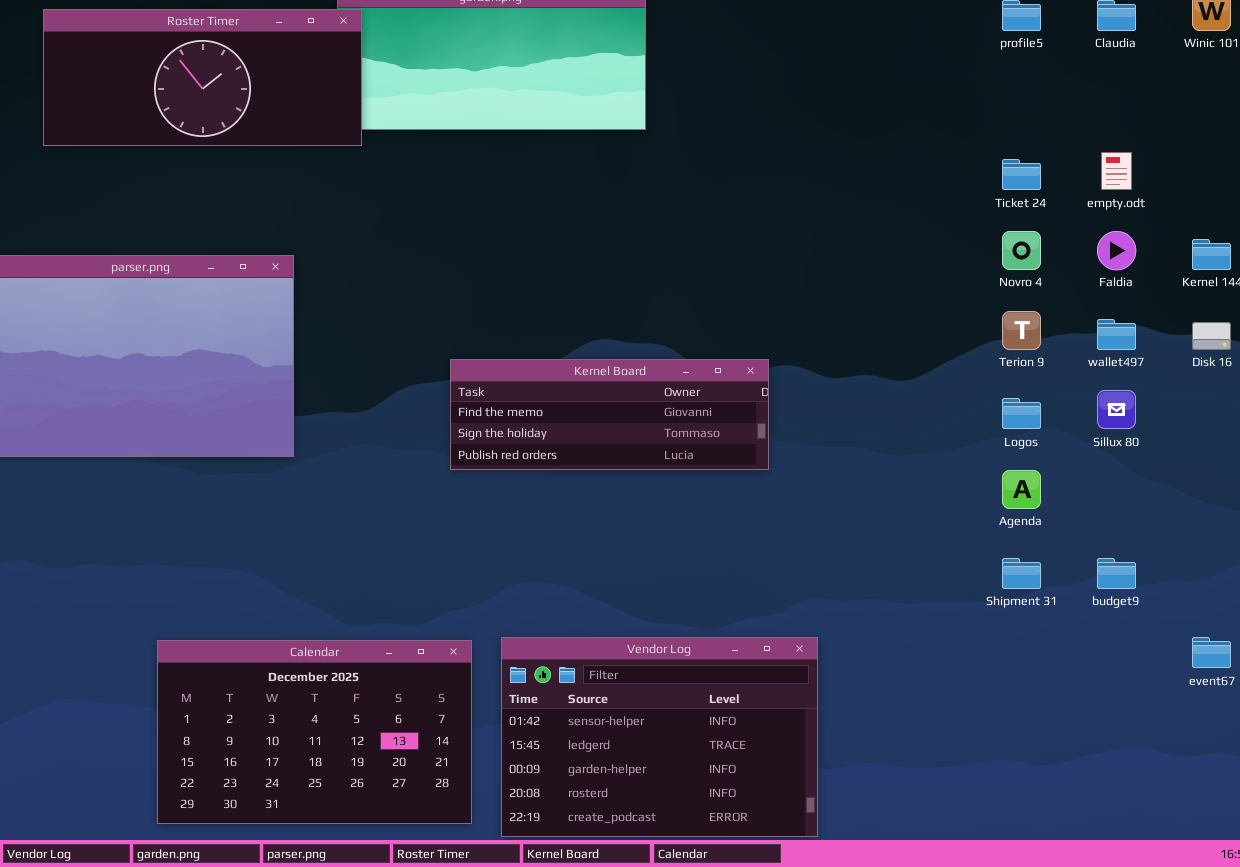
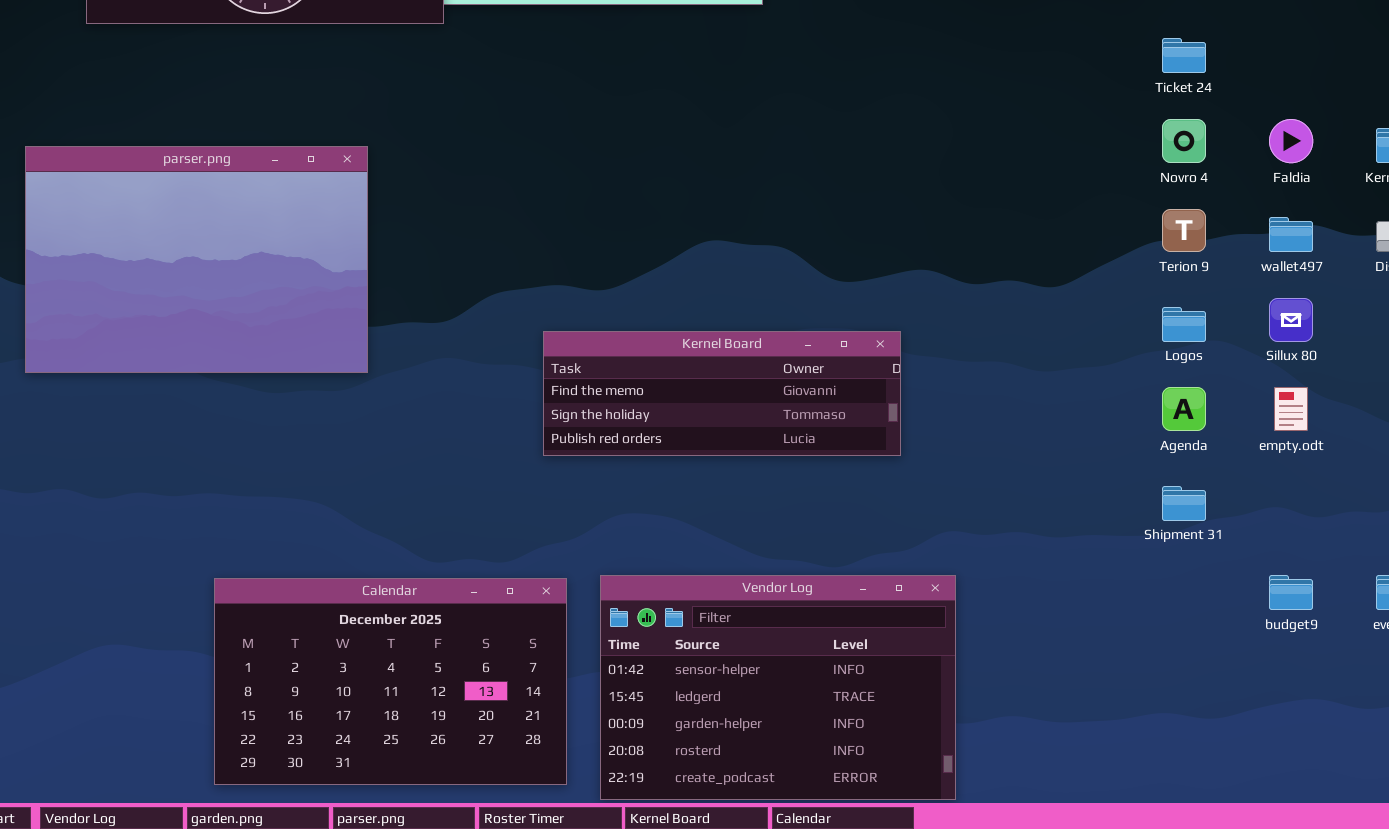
empty.odt: [1101,152,1132,190] -> [1274,387,1308,431], moved
Kernel Board: [450,359,769,470] -> [543,331,901,456], moved
budget9: [1097,558,1136,589] -> [1269,575,1313,610], moved

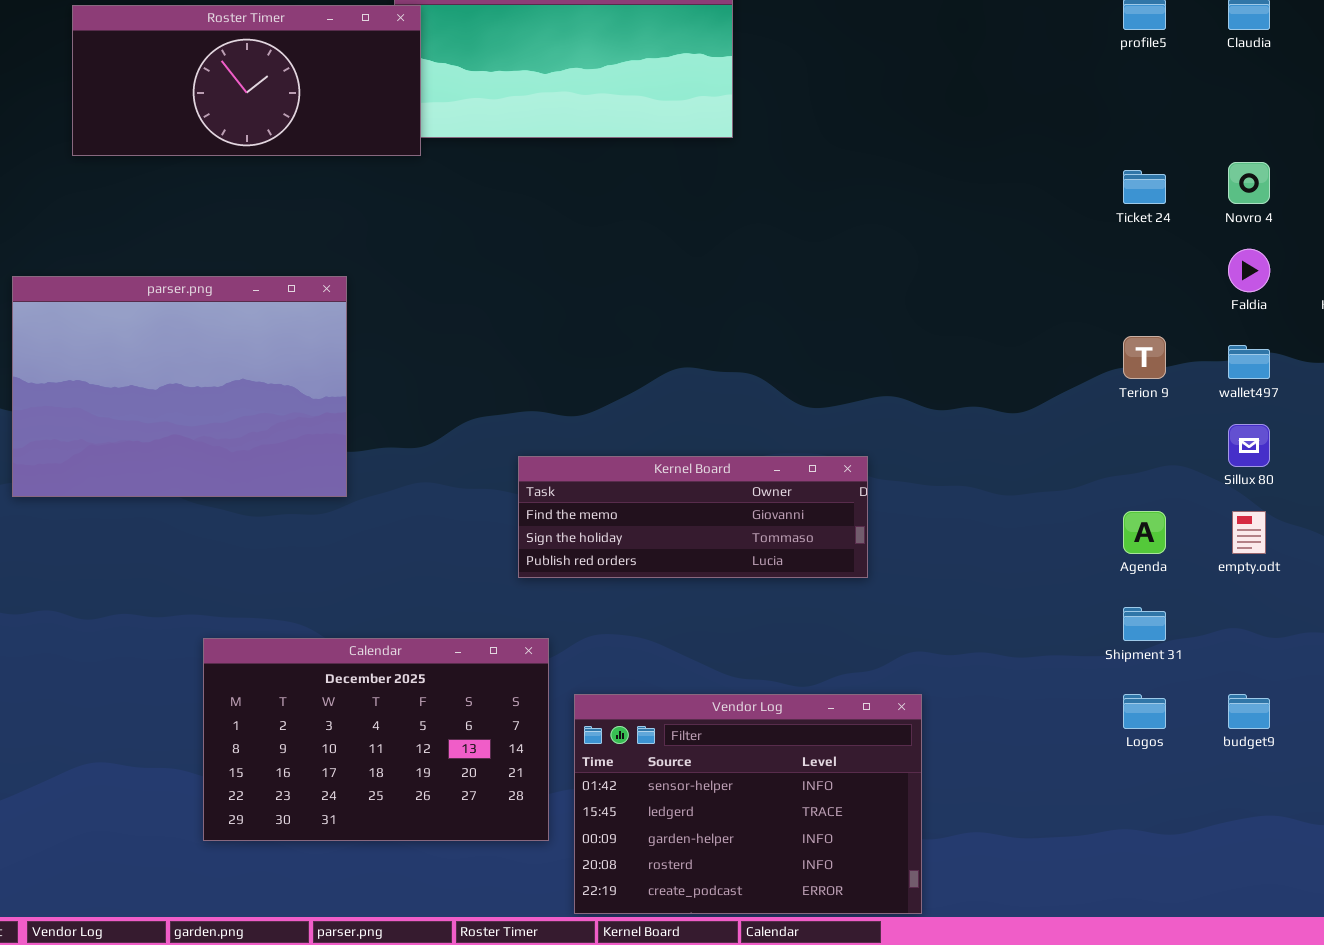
Novro 4: [1162,119,1206,163] -> [1228,162,1270,204], moved
Logos: [1162,307,1206,342] -> [1123,694,1166,729], moved
Calendar: [214,578,567,785] -> [203,638,549,841], moved

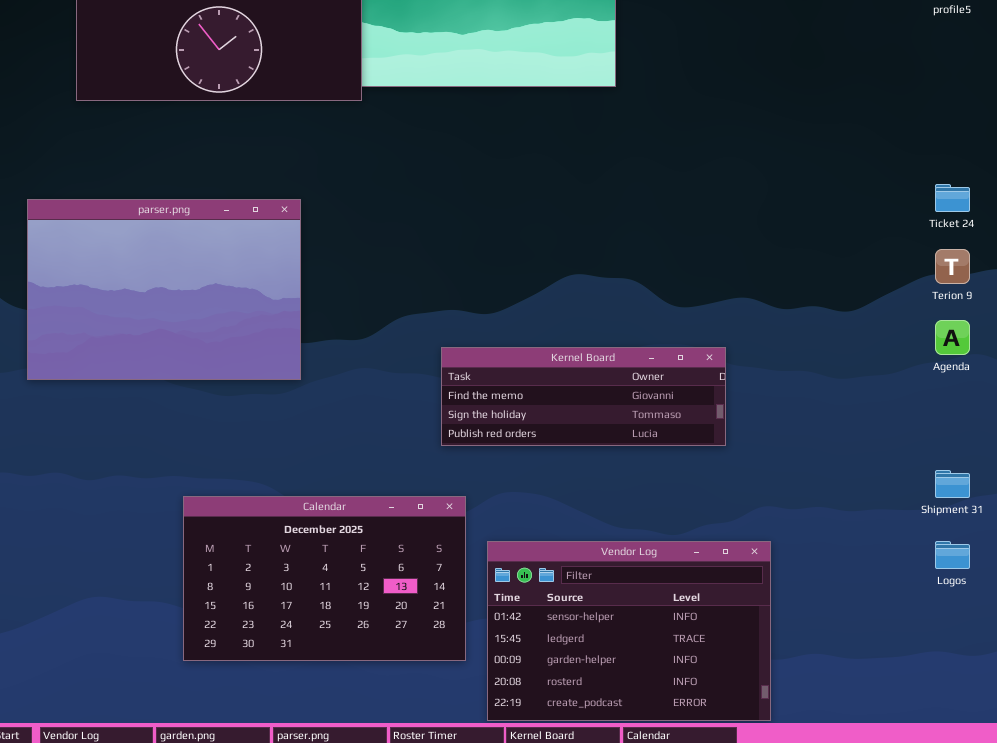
Ticket 24: [1123,170,1166,204] -> [935,184,970,212], moved
Agenda: [1123,511,1166,554] -> [935,320,970,355], moved

